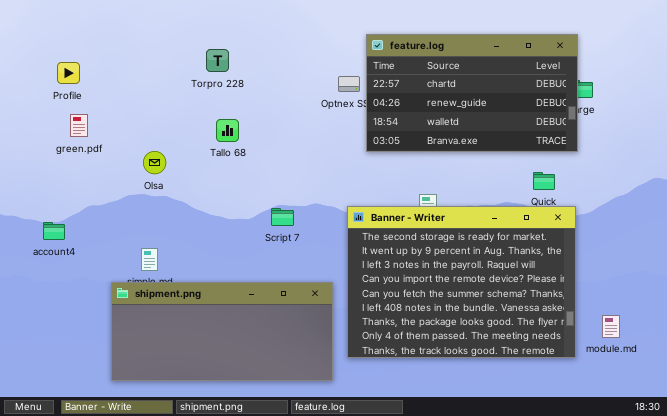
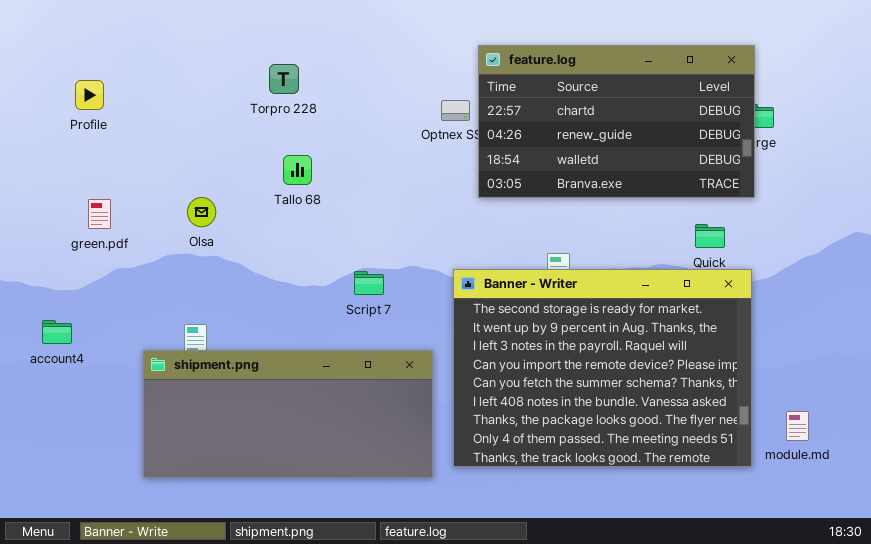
green.pdf: [70,114,88,137] -> [88,199,111,229], moved
account4: [43,222,65,240] -> [42,320,72,344], moved
shipment.png: [111,282,333,381] -> [143,350,433,478], moved

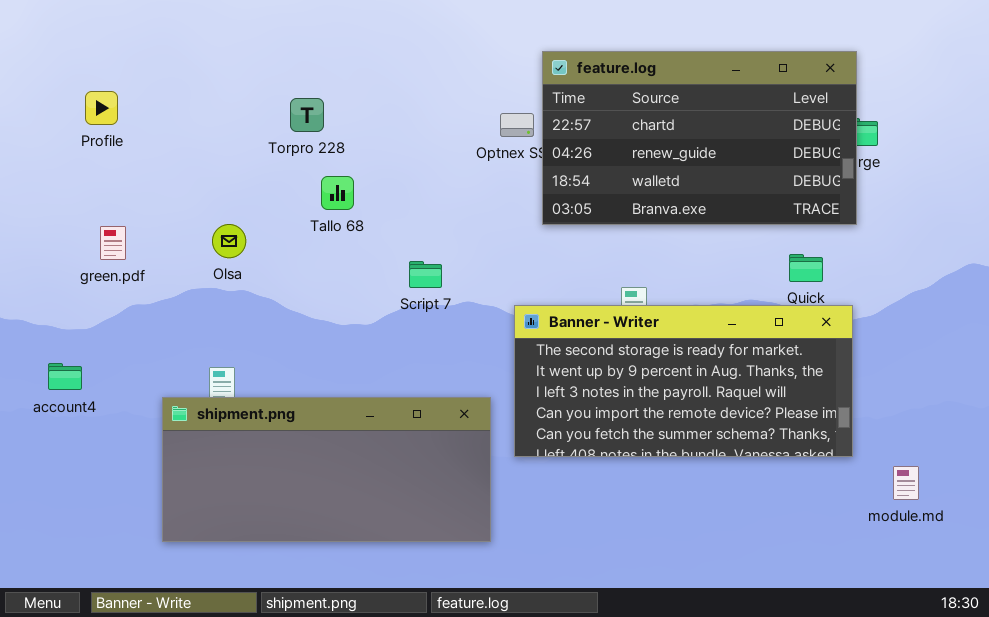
Torpro 228: [269,64,299,94] -> [290,98,324,132], moved
Banner - Writer: [453,269,752,467] -> [514,305,853,457], resized
Script 7: [354,271,384,295] -> [409,261,442,288], moved

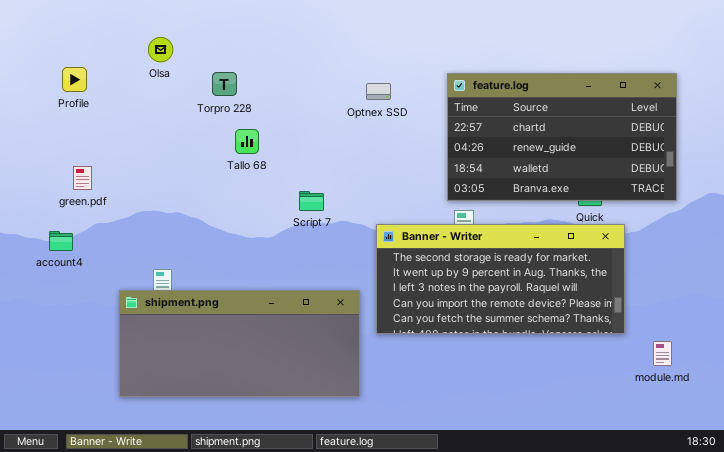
feature.log: [542,51,857,225] -> [447,73,677,201], moved
Olsa: [212,224,246,258] -> [148,37,173,62], moved
account4: [48,363,82,390] -> [49,231,73,251], moved

